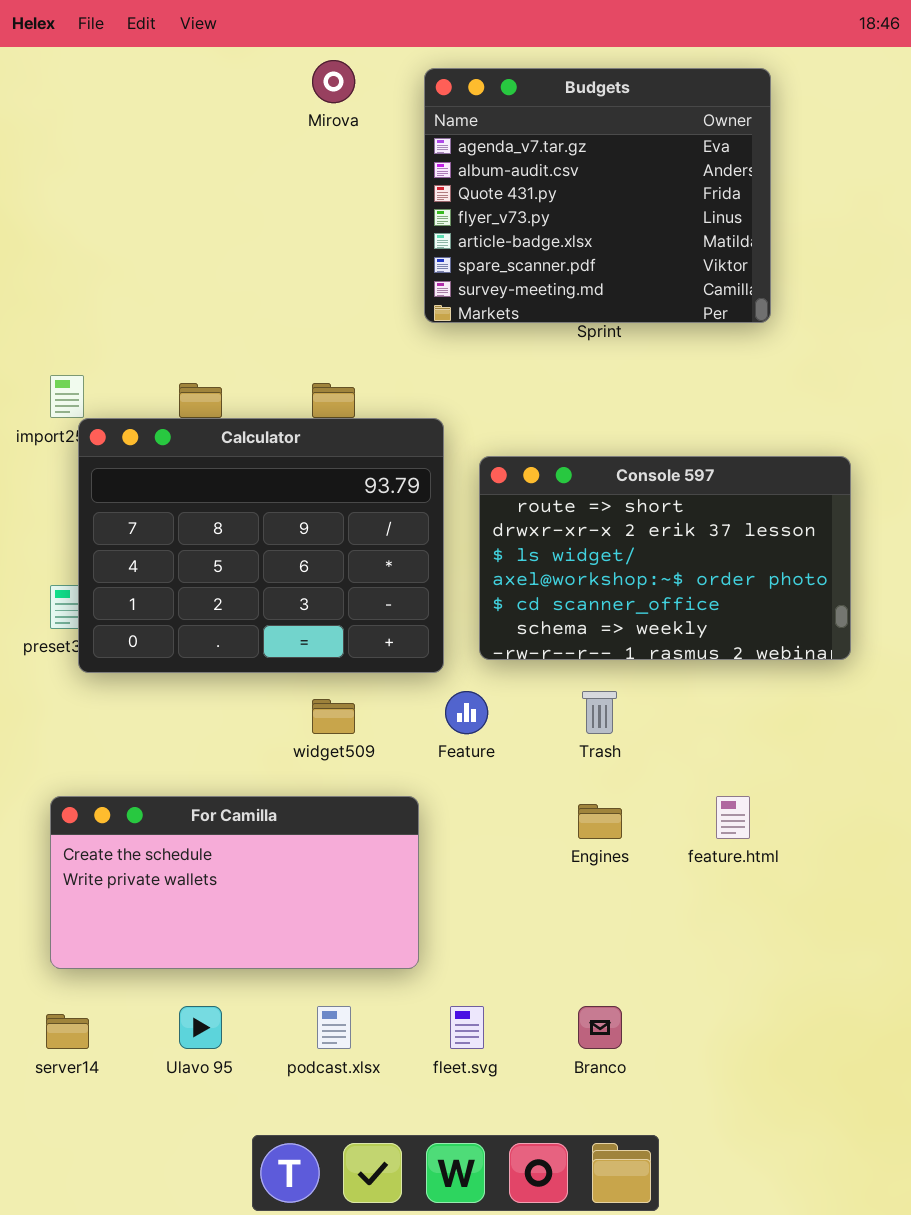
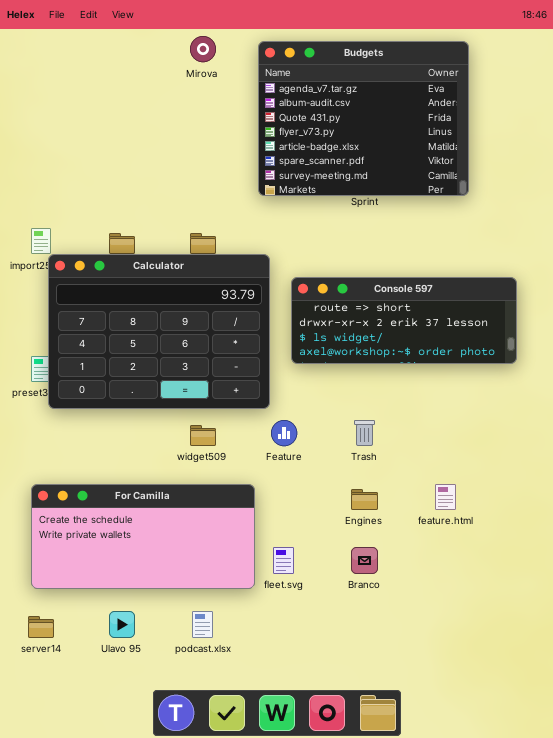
Console 597: [479,456,851,660] -> [291,277,517,364], resized
fleet.svg: [450,1006,484,1049] -> [273,547,294,574], moved
Branco: [578,1006,622,1049] -> [351,547,378,574], moved

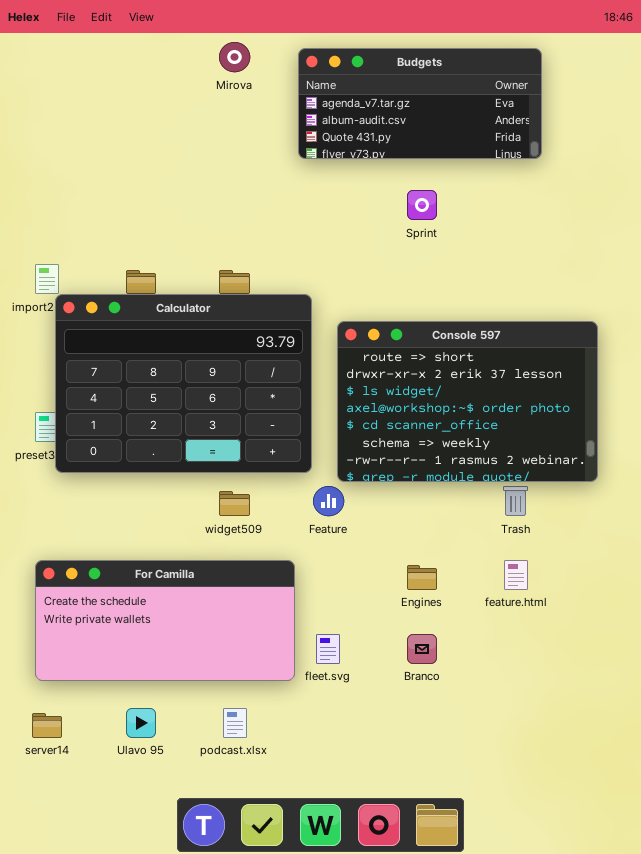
Budgets: [258,41,469,196] -> [298,48,542,159], resized
Console 597: [291,277,517,364] -> [337,321,598,482], resized
Trash: [354,420,375,446] -> [503,486,528,516], moved

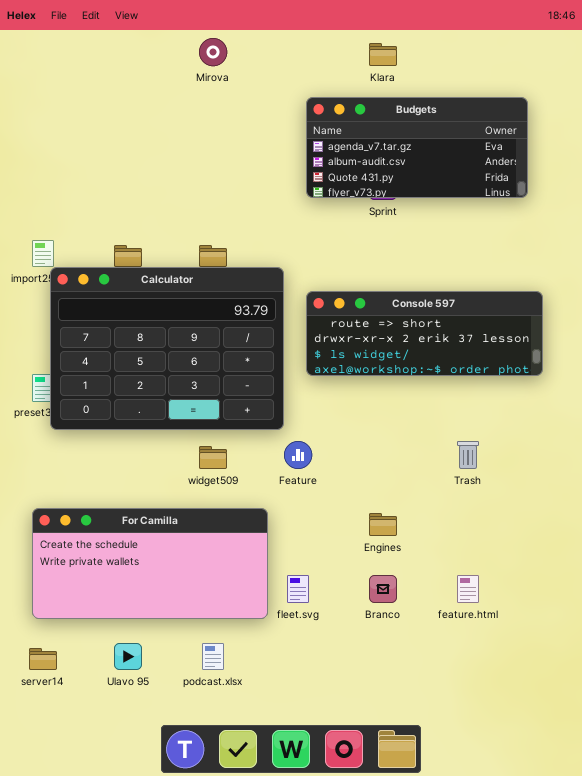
Budgets: [298,48,542,159] -> [306,97,528,198], moved
Console 597: [337,321,598,482] -> [306,291,543,376], resized
feature.html: [504,560,528,590] -> [457,575,479,603], moved

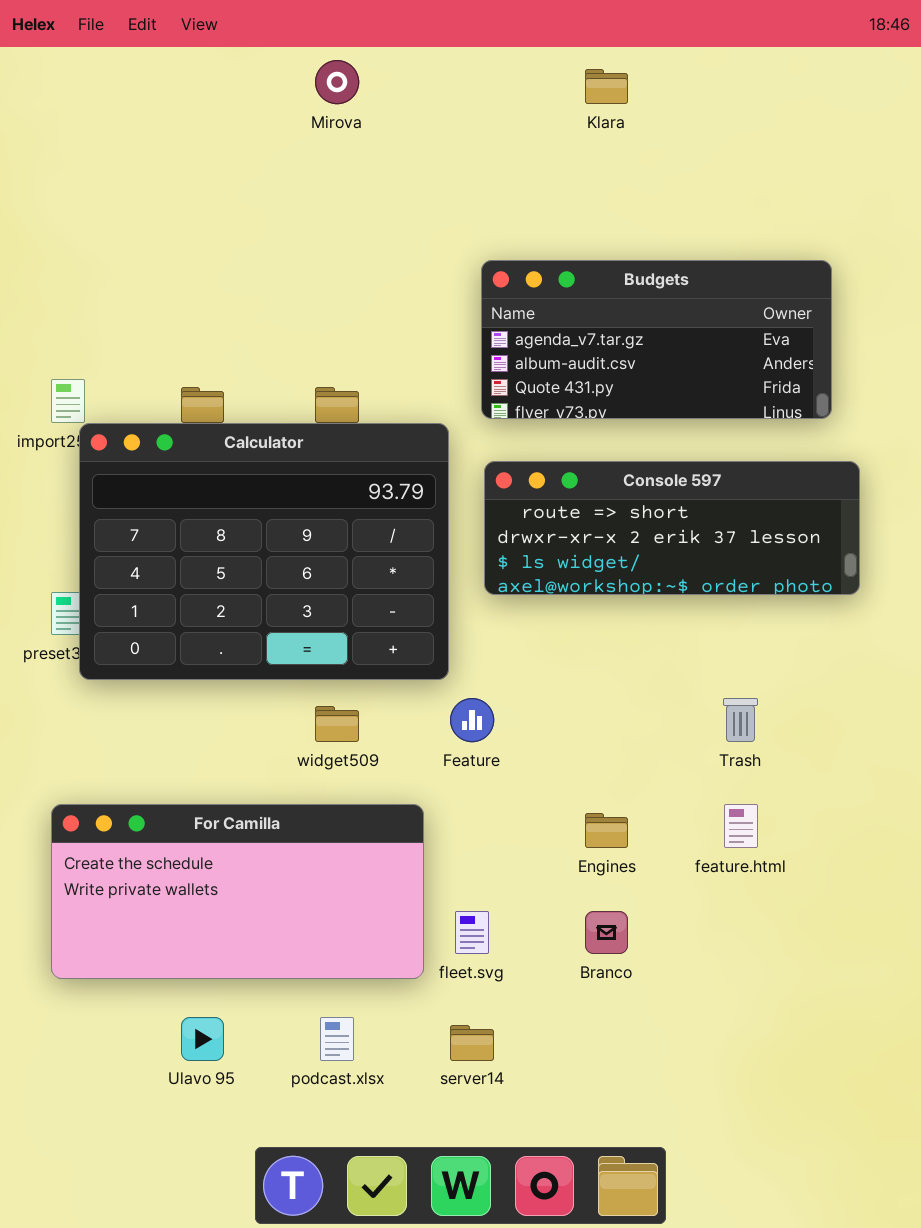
Budgets: [306,97,528,198] -> [481,260,832,419], moved
feature.html: [457,575,479,603] -> [724,804,758,848], moved
server14: [29,648,57,670] -> [450,1025,494,1061], moved

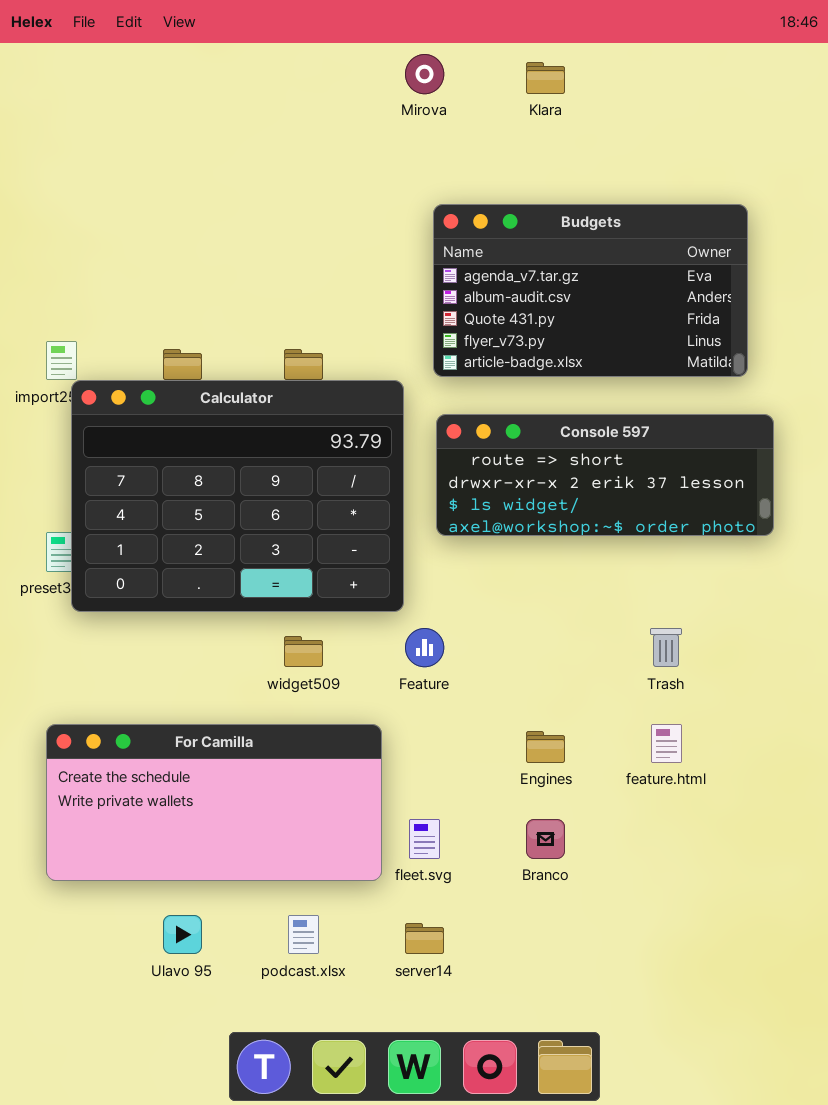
Mirova: [315,60,359,104] -> [405,54,444,94], moved
Budgets: [481,260,832,419] -> [433,204,748,377], resized

